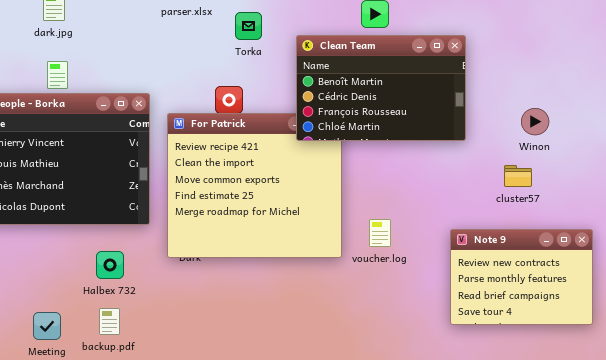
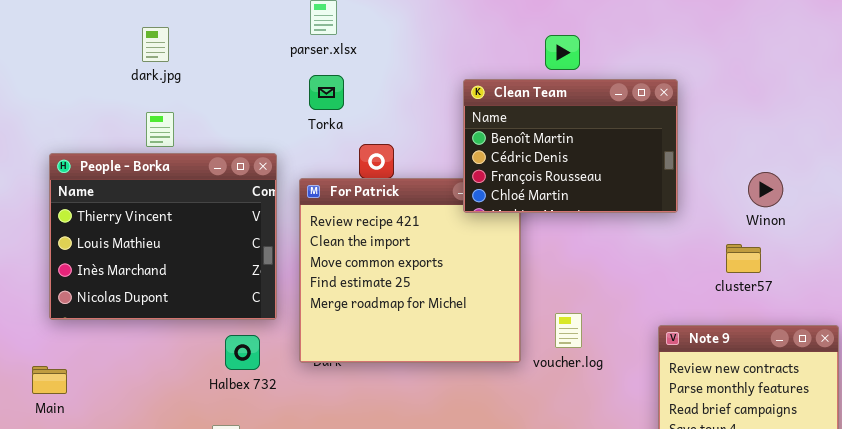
Torka: [235,12,262,40] -> [309,75,344,110], moved
Halbex 732: [96,251,124,279] -> [225,335,260,370], moved

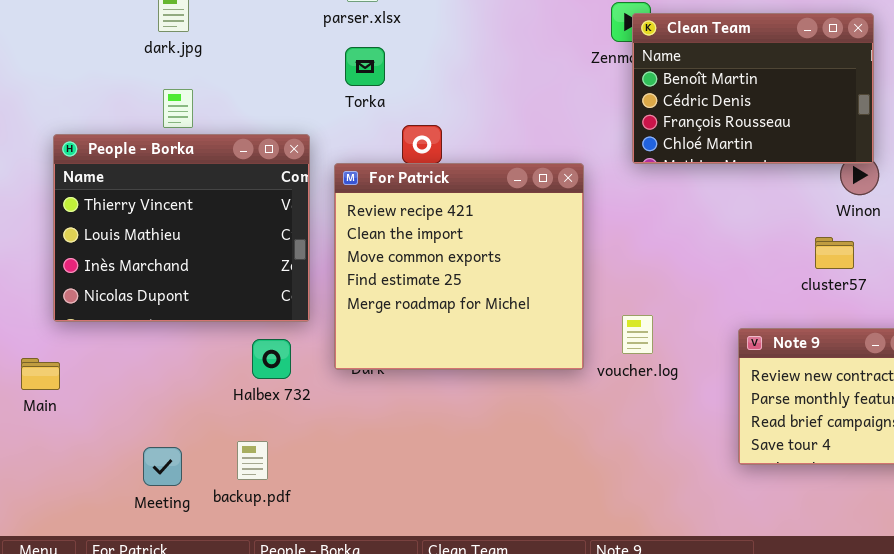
Clean Team: [463,79,678,213] -> [632,13,874,164], moved
Main: [32,366,67,394] -> [21,358,60,390], moved

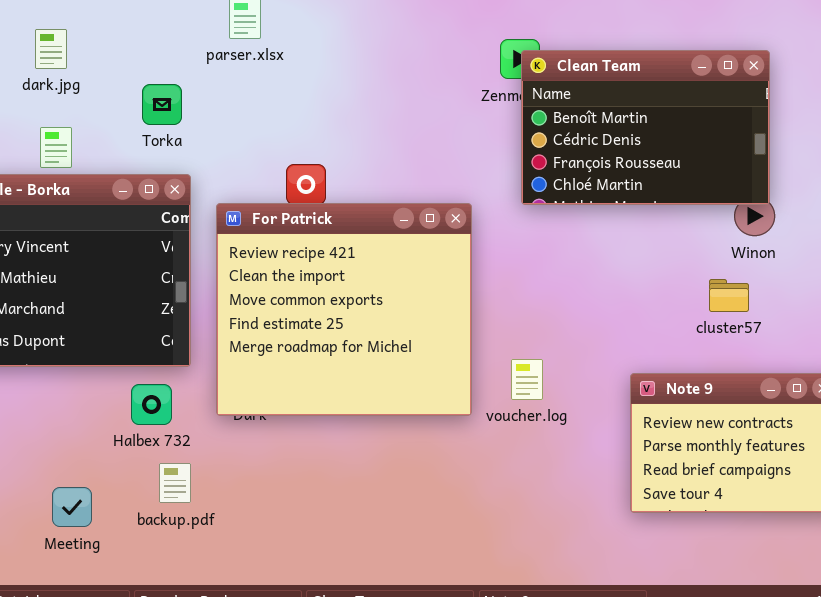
Torka: [345,47,385,86] -> [142,84,182,125], moved
backup.pdf: [237,441,268,480] -> [159,463,191,503], moved
Meeting: [143,447,182,486] -> [52,487,92,527], moved

